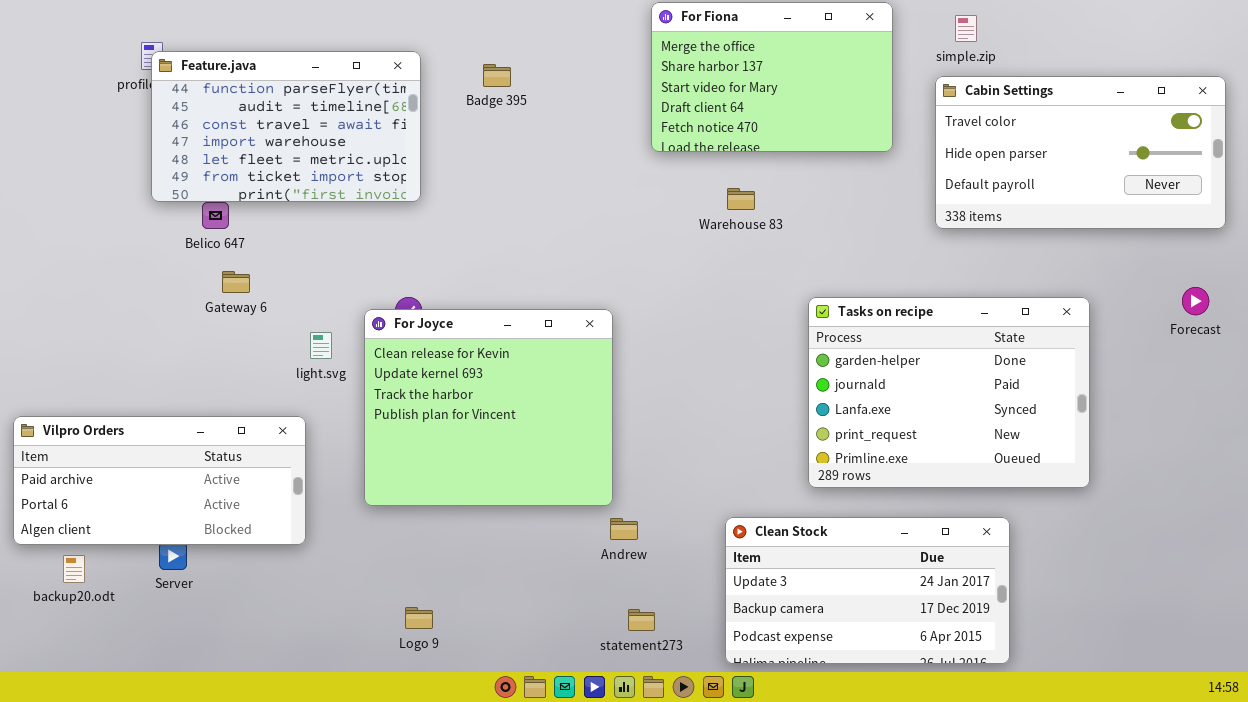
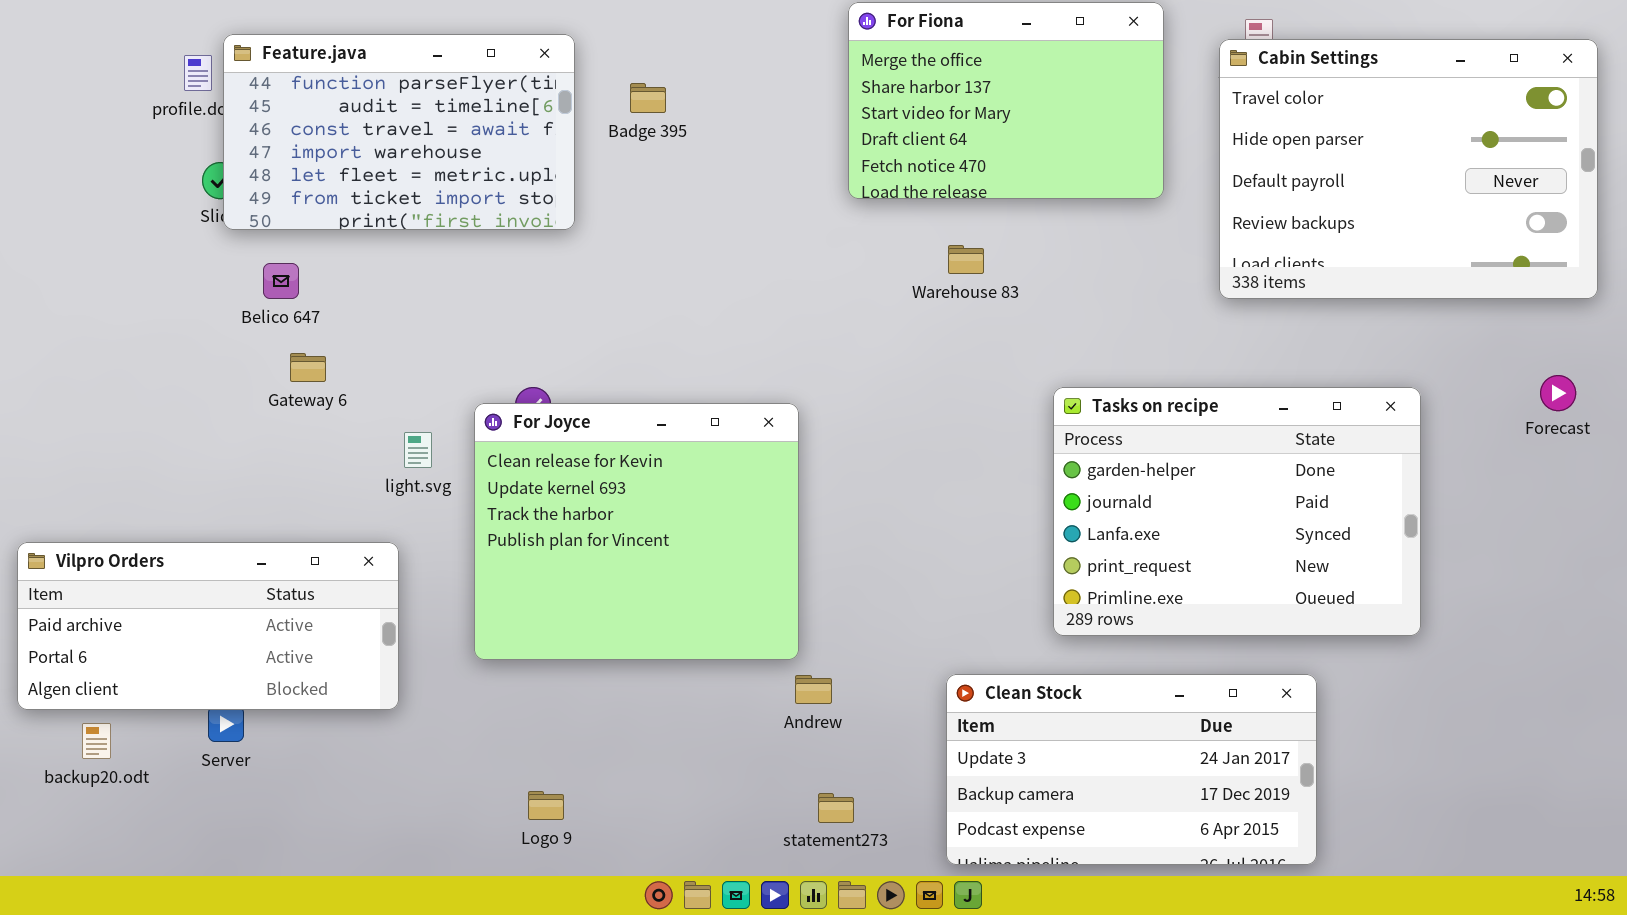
Feature.java: [151,51,421,202] -> [223,34,575,230], moved
Cabin Settings: [935,76,1226,229] -> [1219,39,1598,299], resized

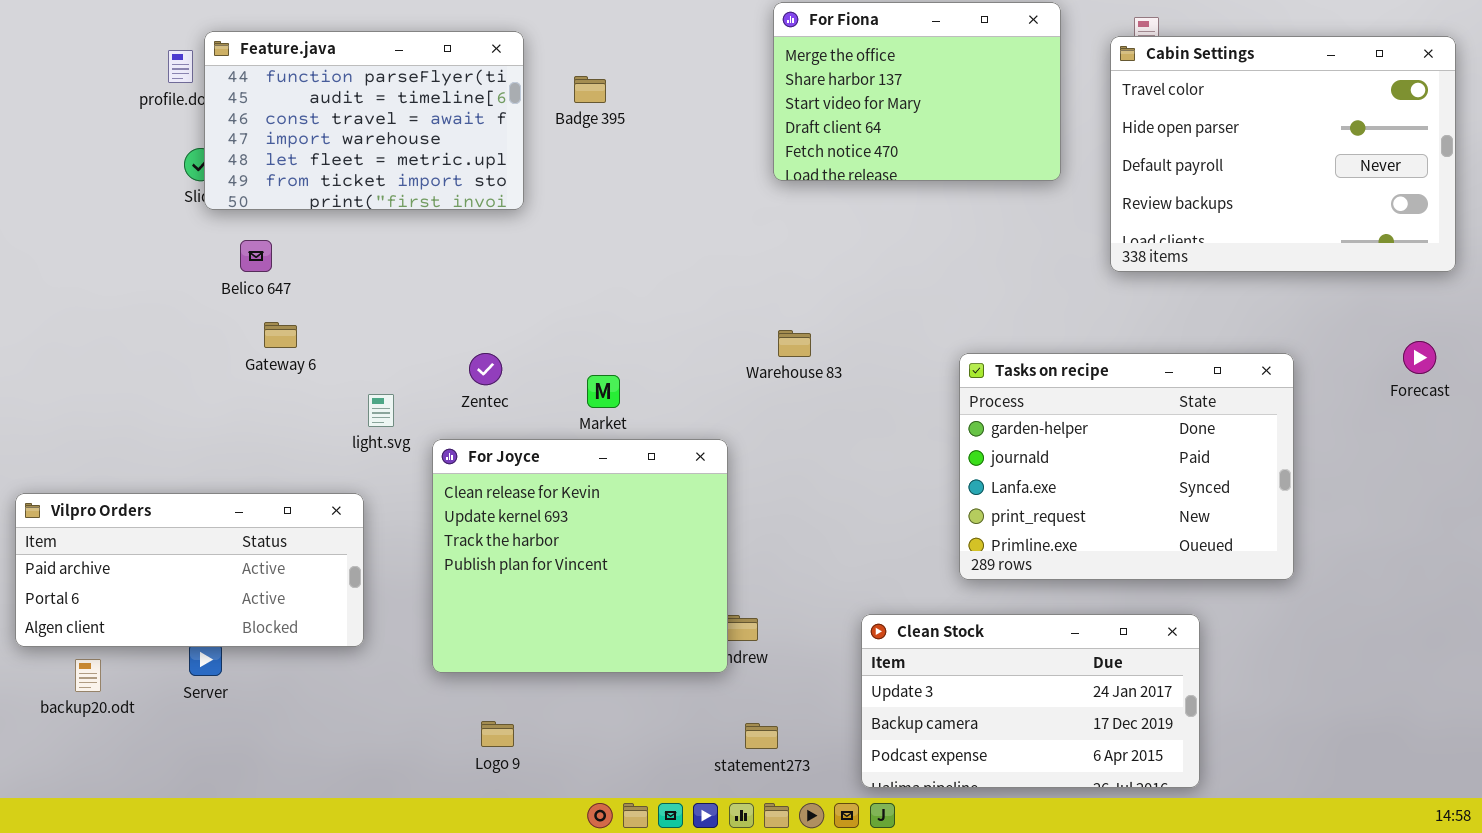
Warehouse 83: [948,245,984,274] -> [778,330,811,357], moved
For Joyce: [474,403,799,660] -> [432,439,728,673], moved

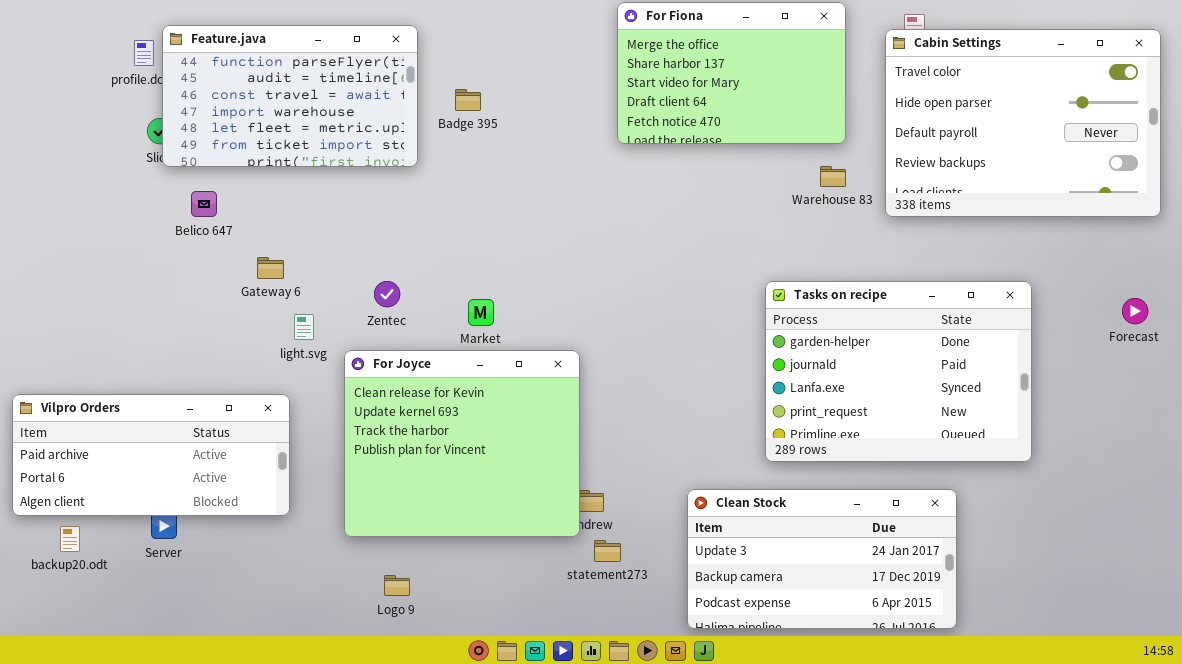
Badge 395: [574,76,606,103] -> [455,89,481,111], moved
Gateway 6: [264,322,297,348] -> [257,257,284,279], moved
Warehouse 83: [778,330,811,357] -> [820,166,846,187], moved
Forecast: [1403,341,1436,374] -> [1122,298,1148,324], moved
statement273: [745,723,778,749] -> [594,540,621,562], moved

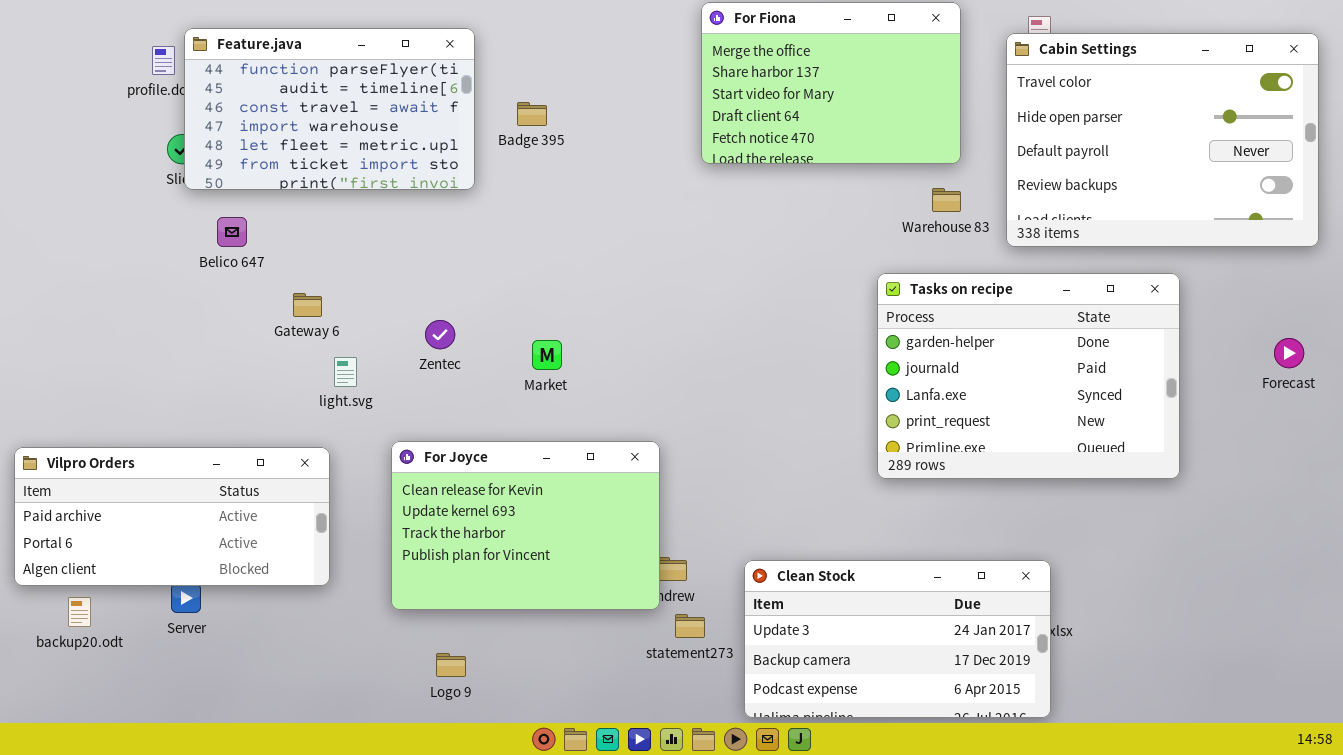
Tasks on recipe: [765,281,1032,462] -> [877,273,1180,479], moved
For Joyce: [344,350,580,537] -> [391,441,660,610], resized
Clean Stock: [687,489,957,629] -> [744,560,1051,718], moved

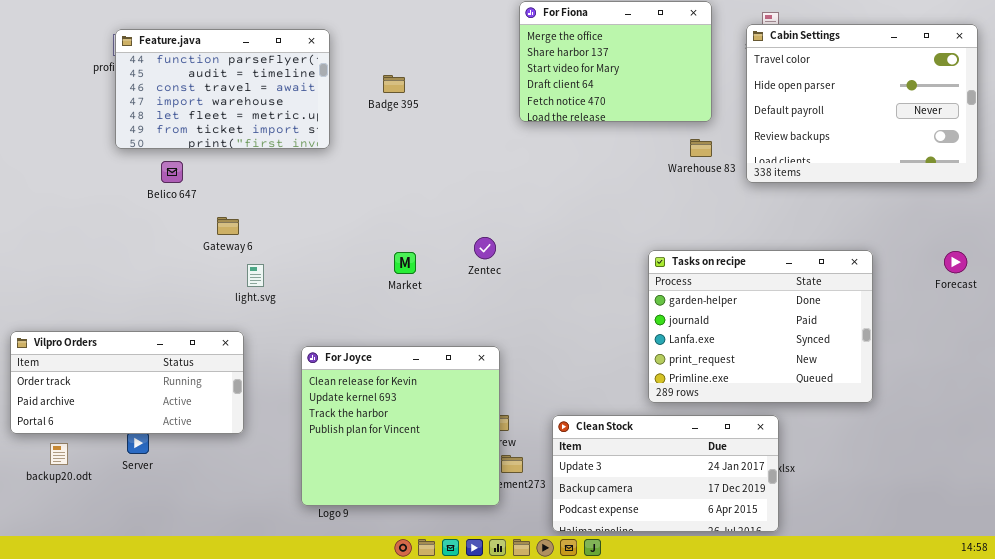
Feature.java: [184,28,475,190] -> [115,29,330,149], moved
Tasks on recipe: [877,273,1180,479] -> [648,250,873,403], moved
Zentec: [425,320,455,349] -> [474,237,496,259], moved
For Joyce: [391,441,660,610] -> [301,346,500,506], moved, resized
Vilpro Orders: [14,447,330,586] -> [10,331,244,434], scrolled up 1 row

